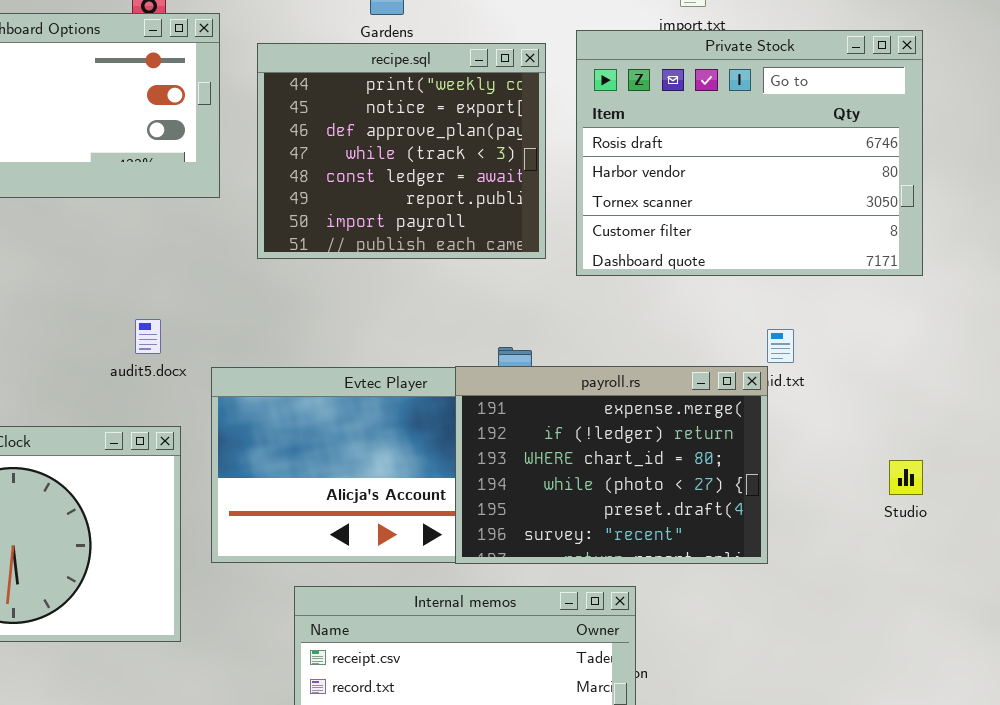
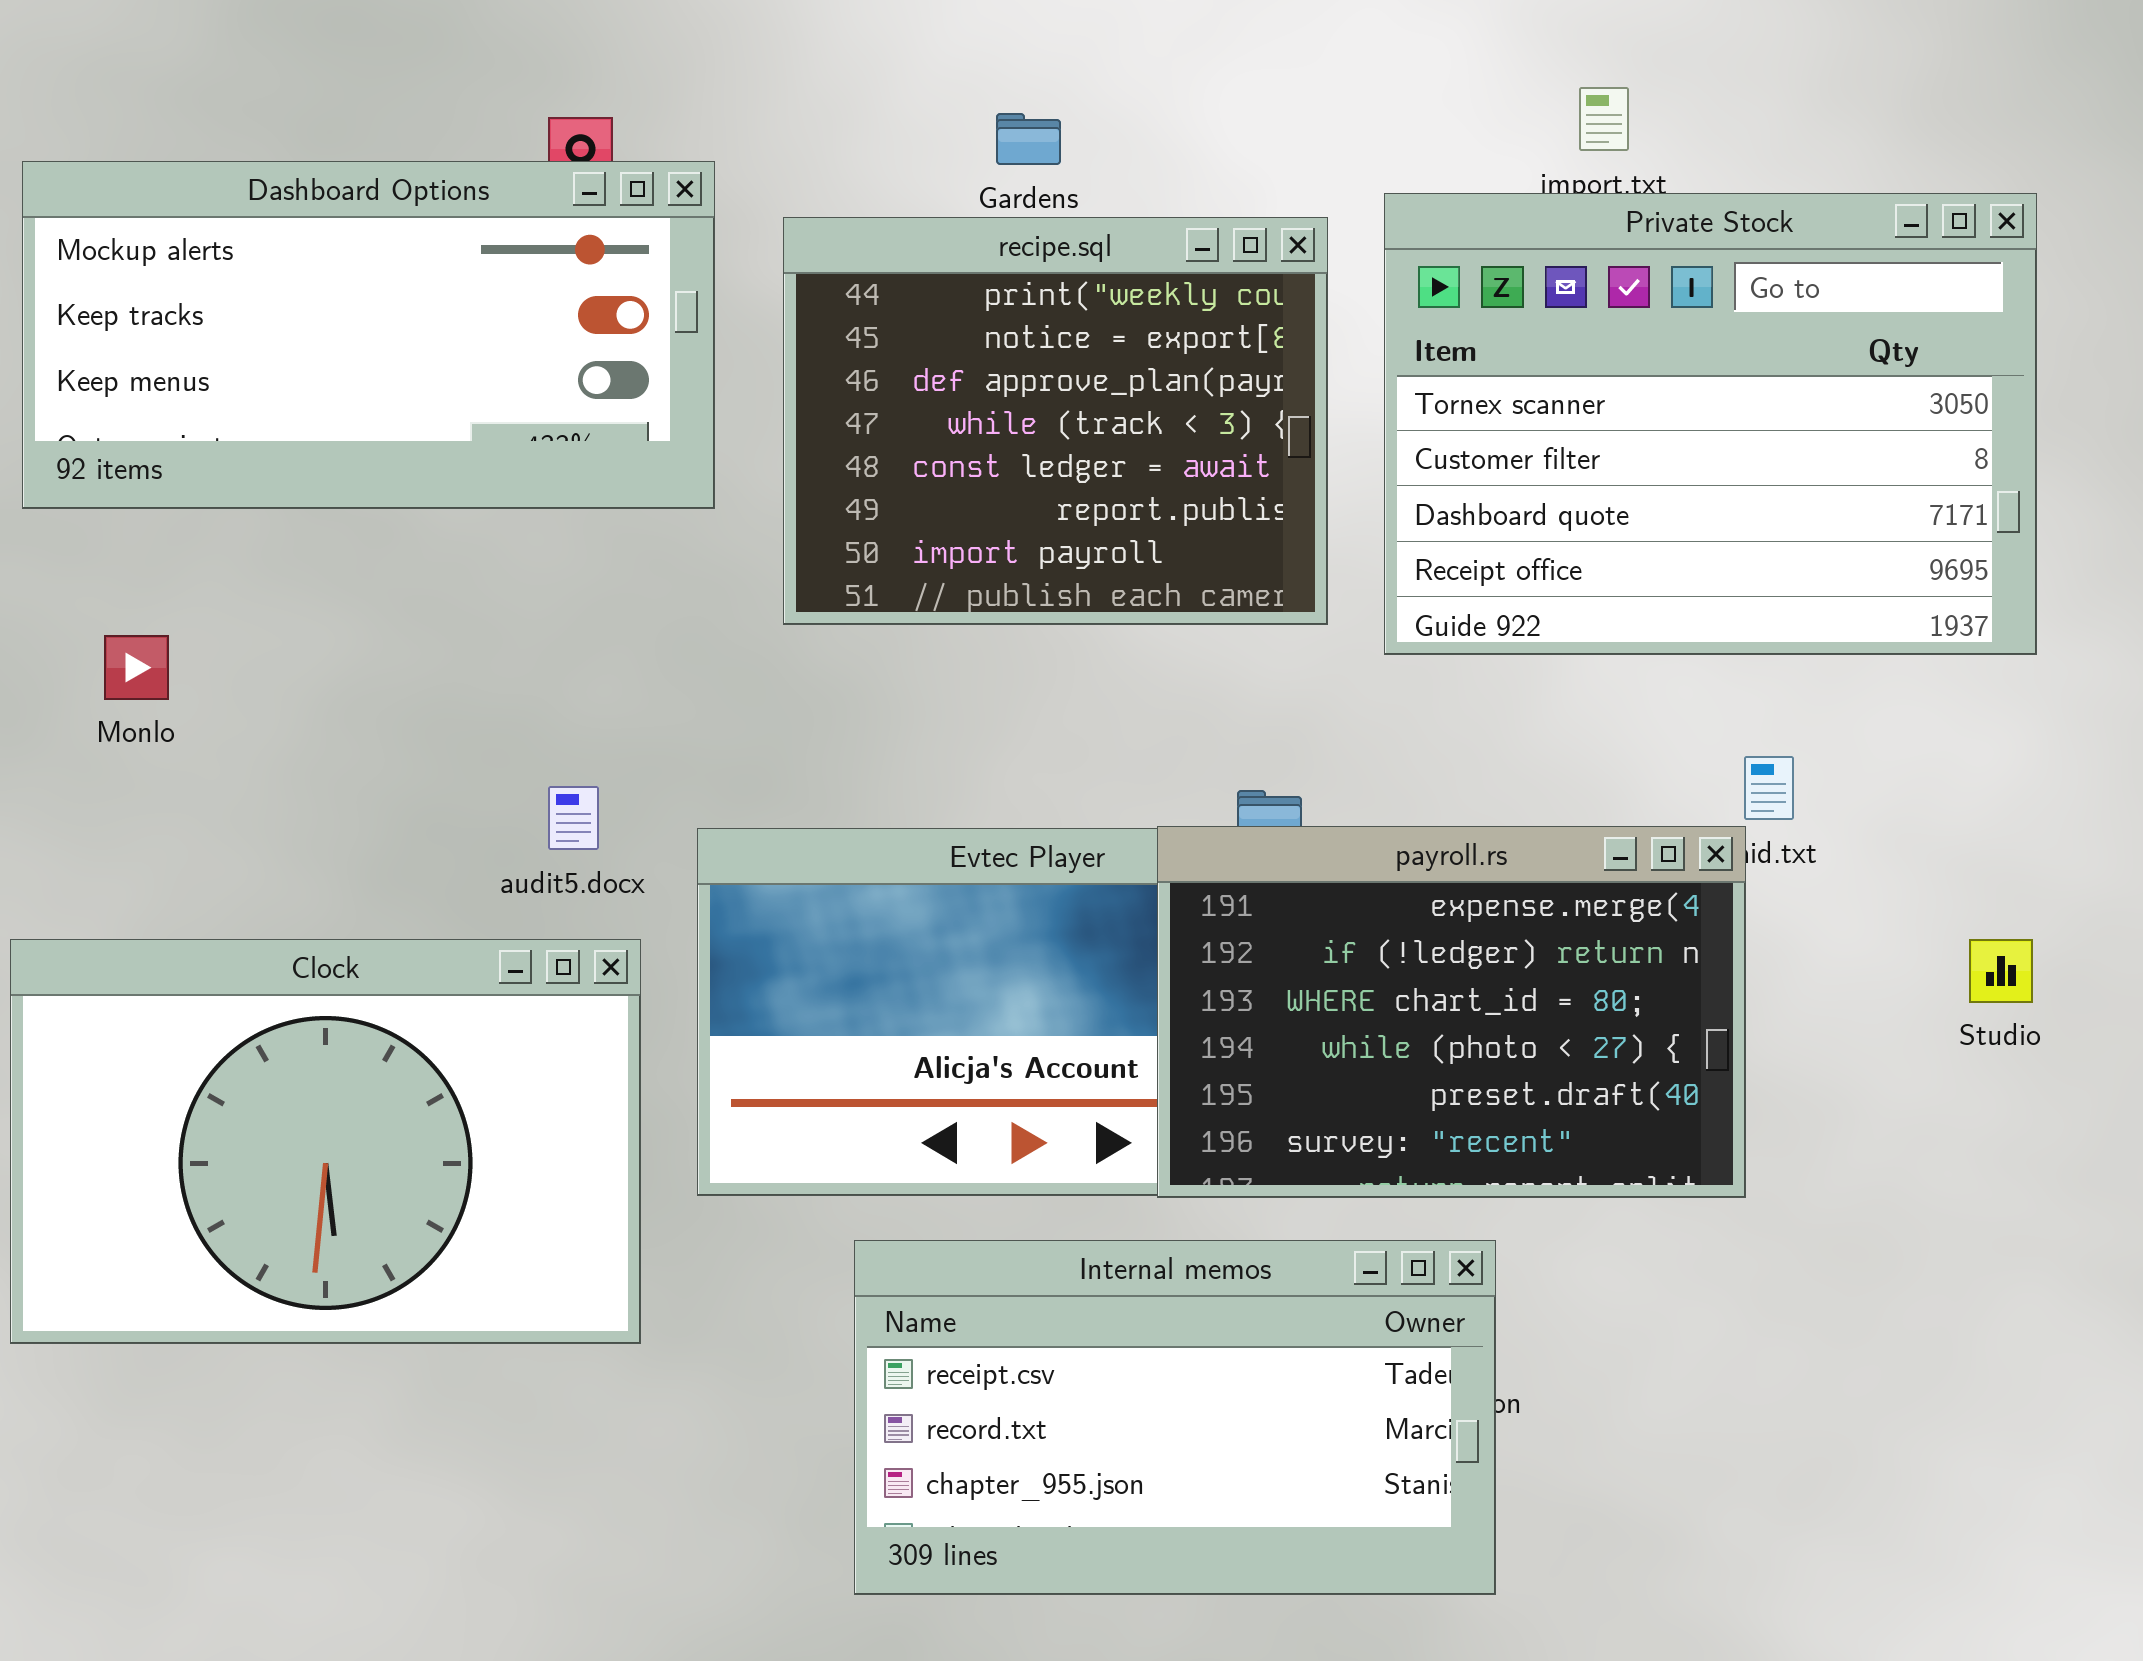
Private Stock: [576,30,923,276] -> [1384,193,2037,655], scrolled down 2 rows
audit5.docx: [135,319,161,354] -> [548,786,599,850], moved
Studio: [889,460,923,495] -> [1969,939,2033,1003], moved

